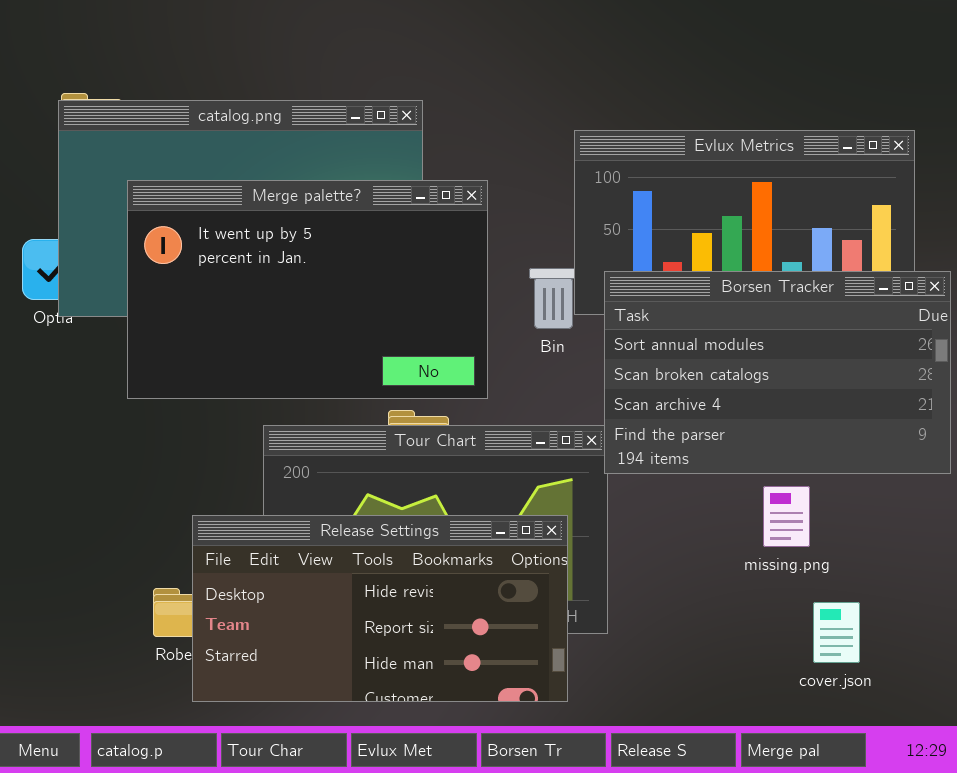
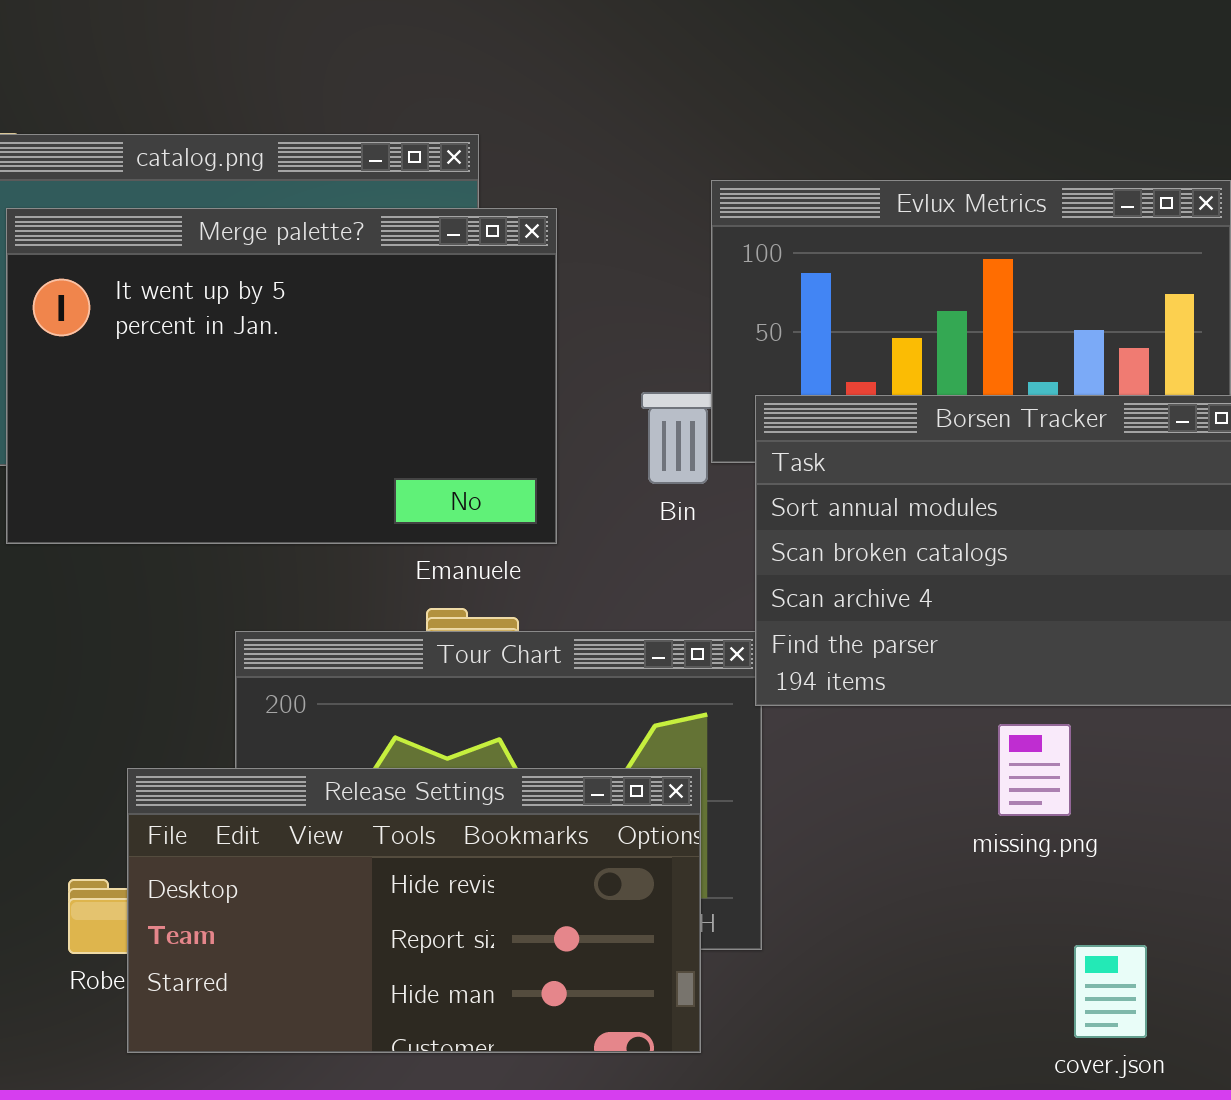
Merge palette?: [127,180,488,399] -> [6,208,557,544], moved
cover.json: [813,602,860,663] -> [1074,945,1147,1038], moved

